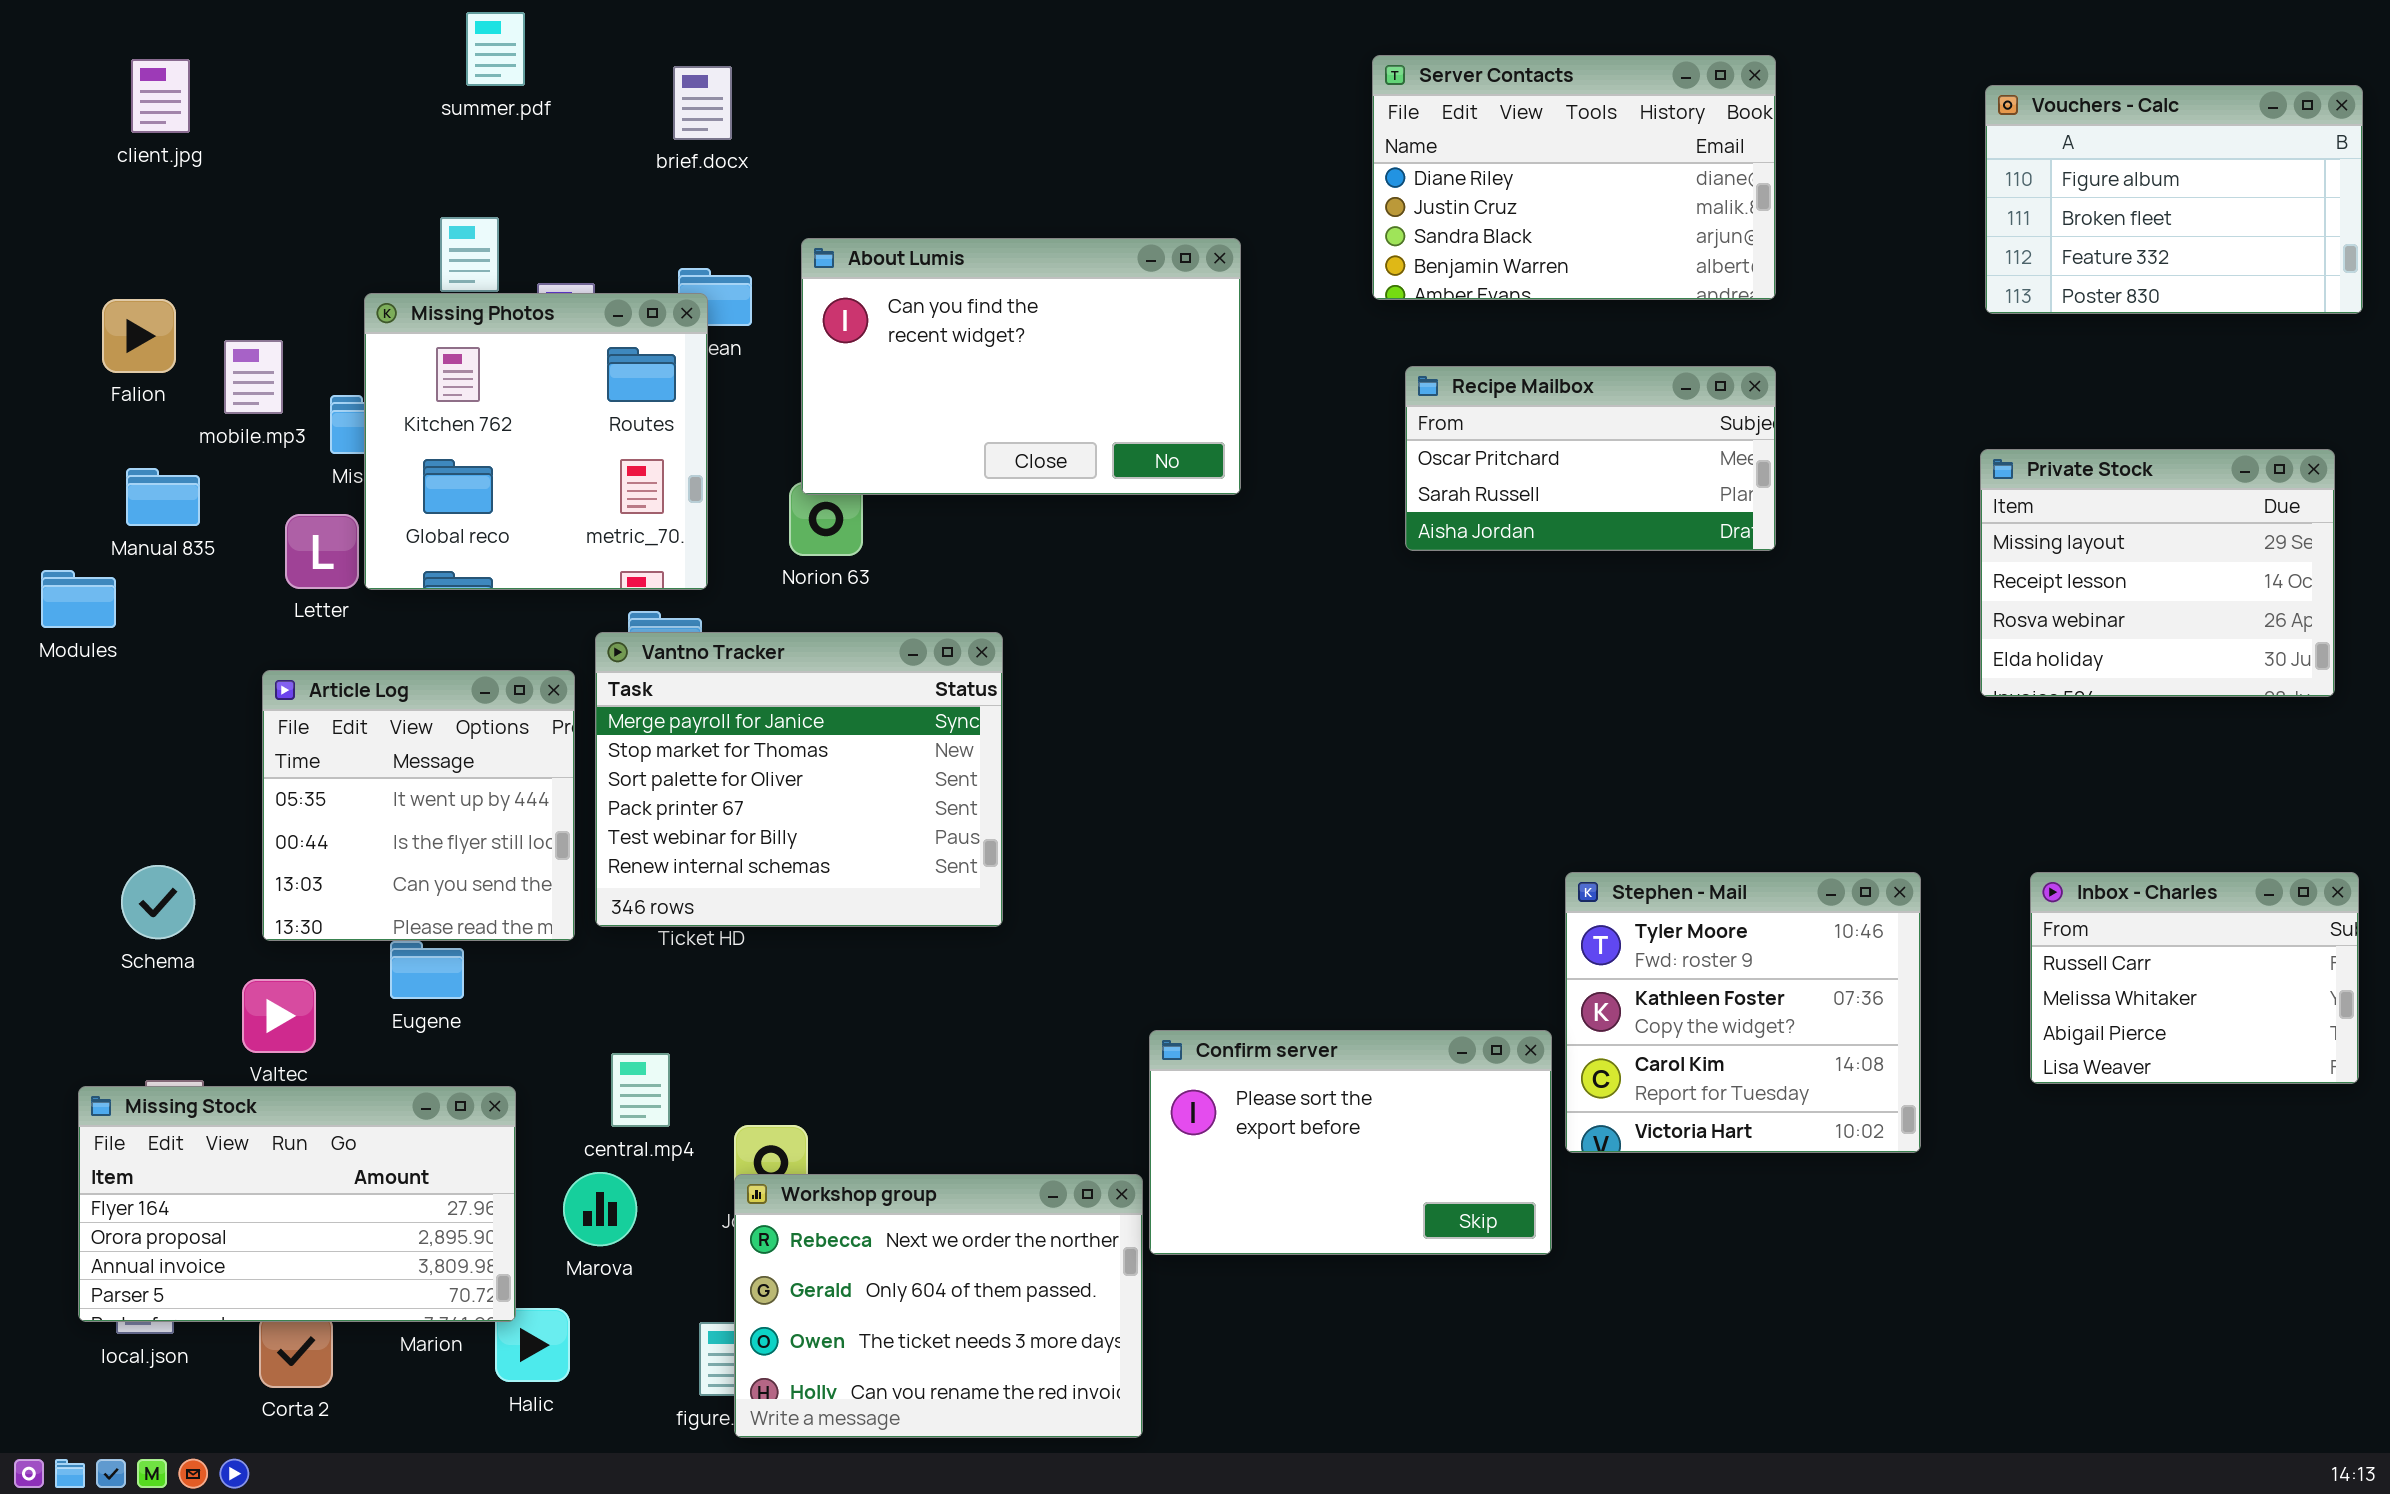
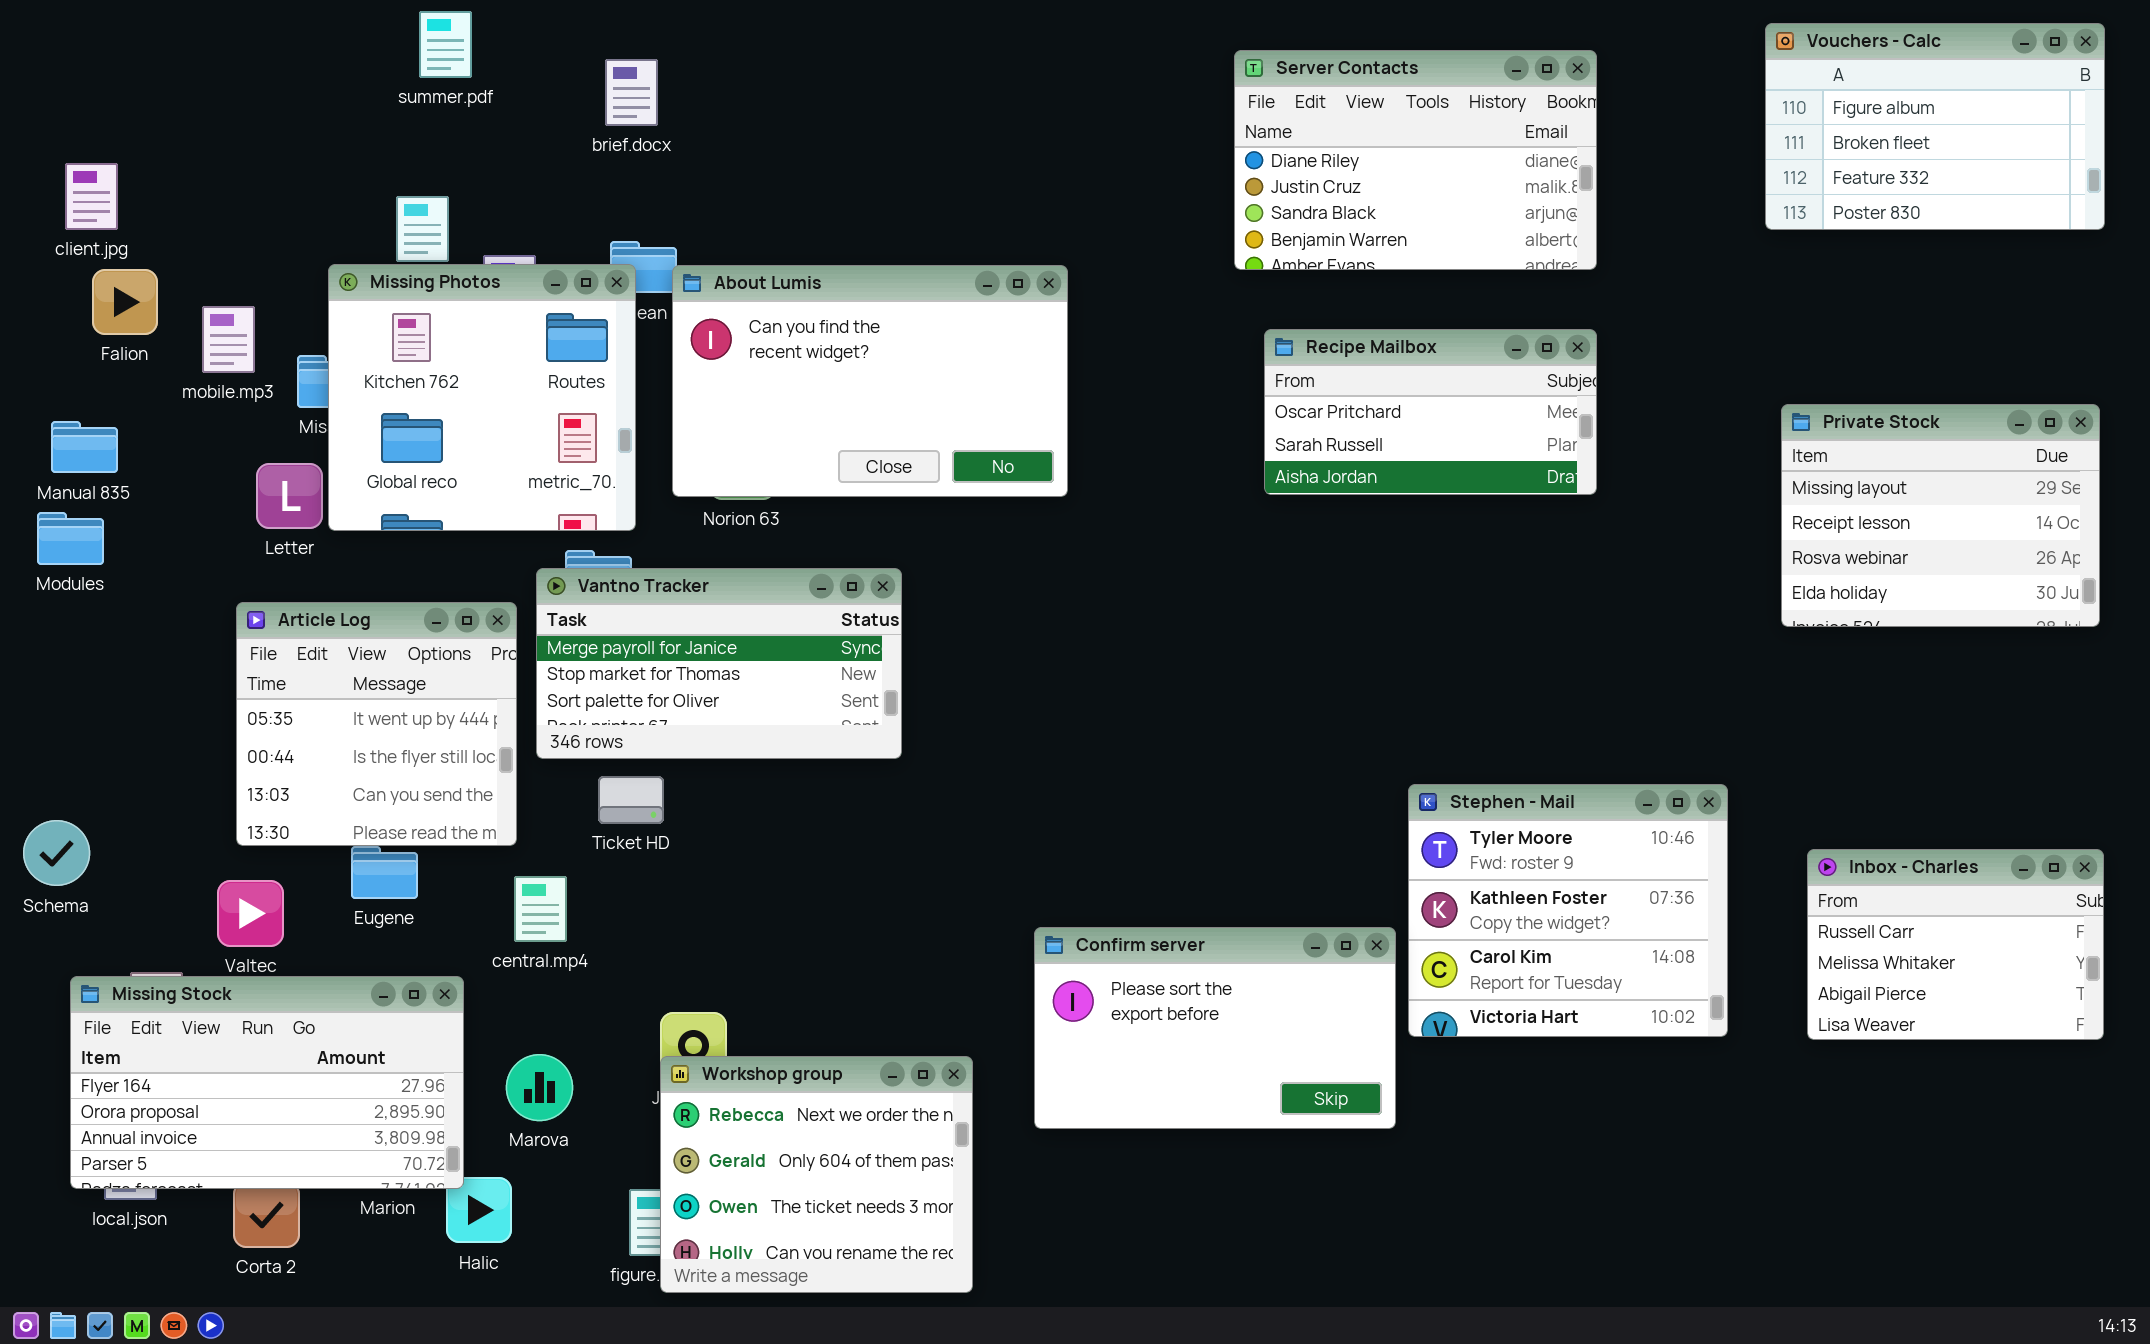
client.jpg: [131,59,190,133] -> [65,163,118,230], moved
Vouchers - Calc: [1985,85,2363,314] -> [1765,23,2105,230], moved
About Lumis: [801,238,1241,495] -> [672,265,1068,497], moved
Manual 835: [126,468,200,526] -> [51,421,118,473], moved
Vantno Tracker: [595,632,1003,927] -> [536,568,902,759], resized
Schema: [121,865,195,939] -> [23,820,90,886], moved
Inbox - Charles: [2030,872,2359,1084] -> [1807,849,2104,1040], moved
central.mp4: [611,1053,670,1127] -> [514,876,567,942], moved
Workshop group: [734,1174,1143,1438] -> [660,1056,973,1293], resized

